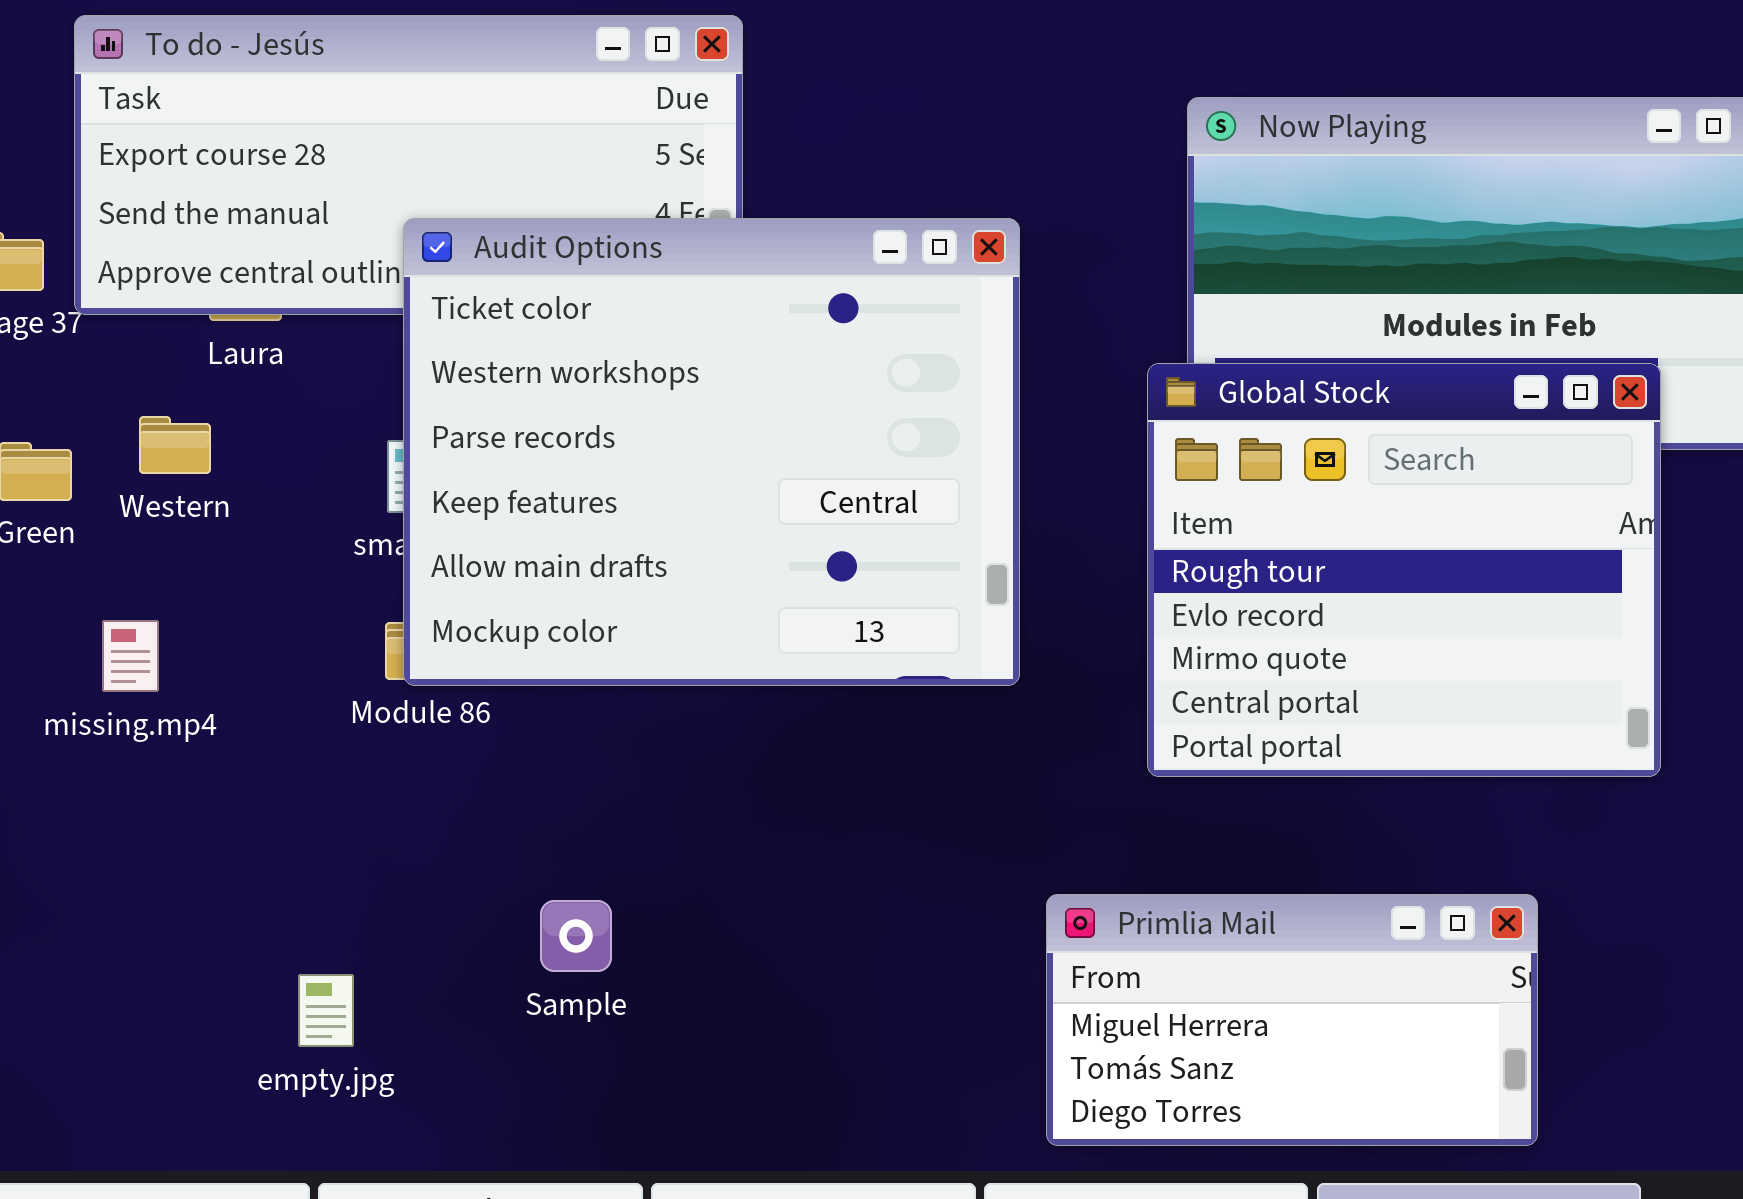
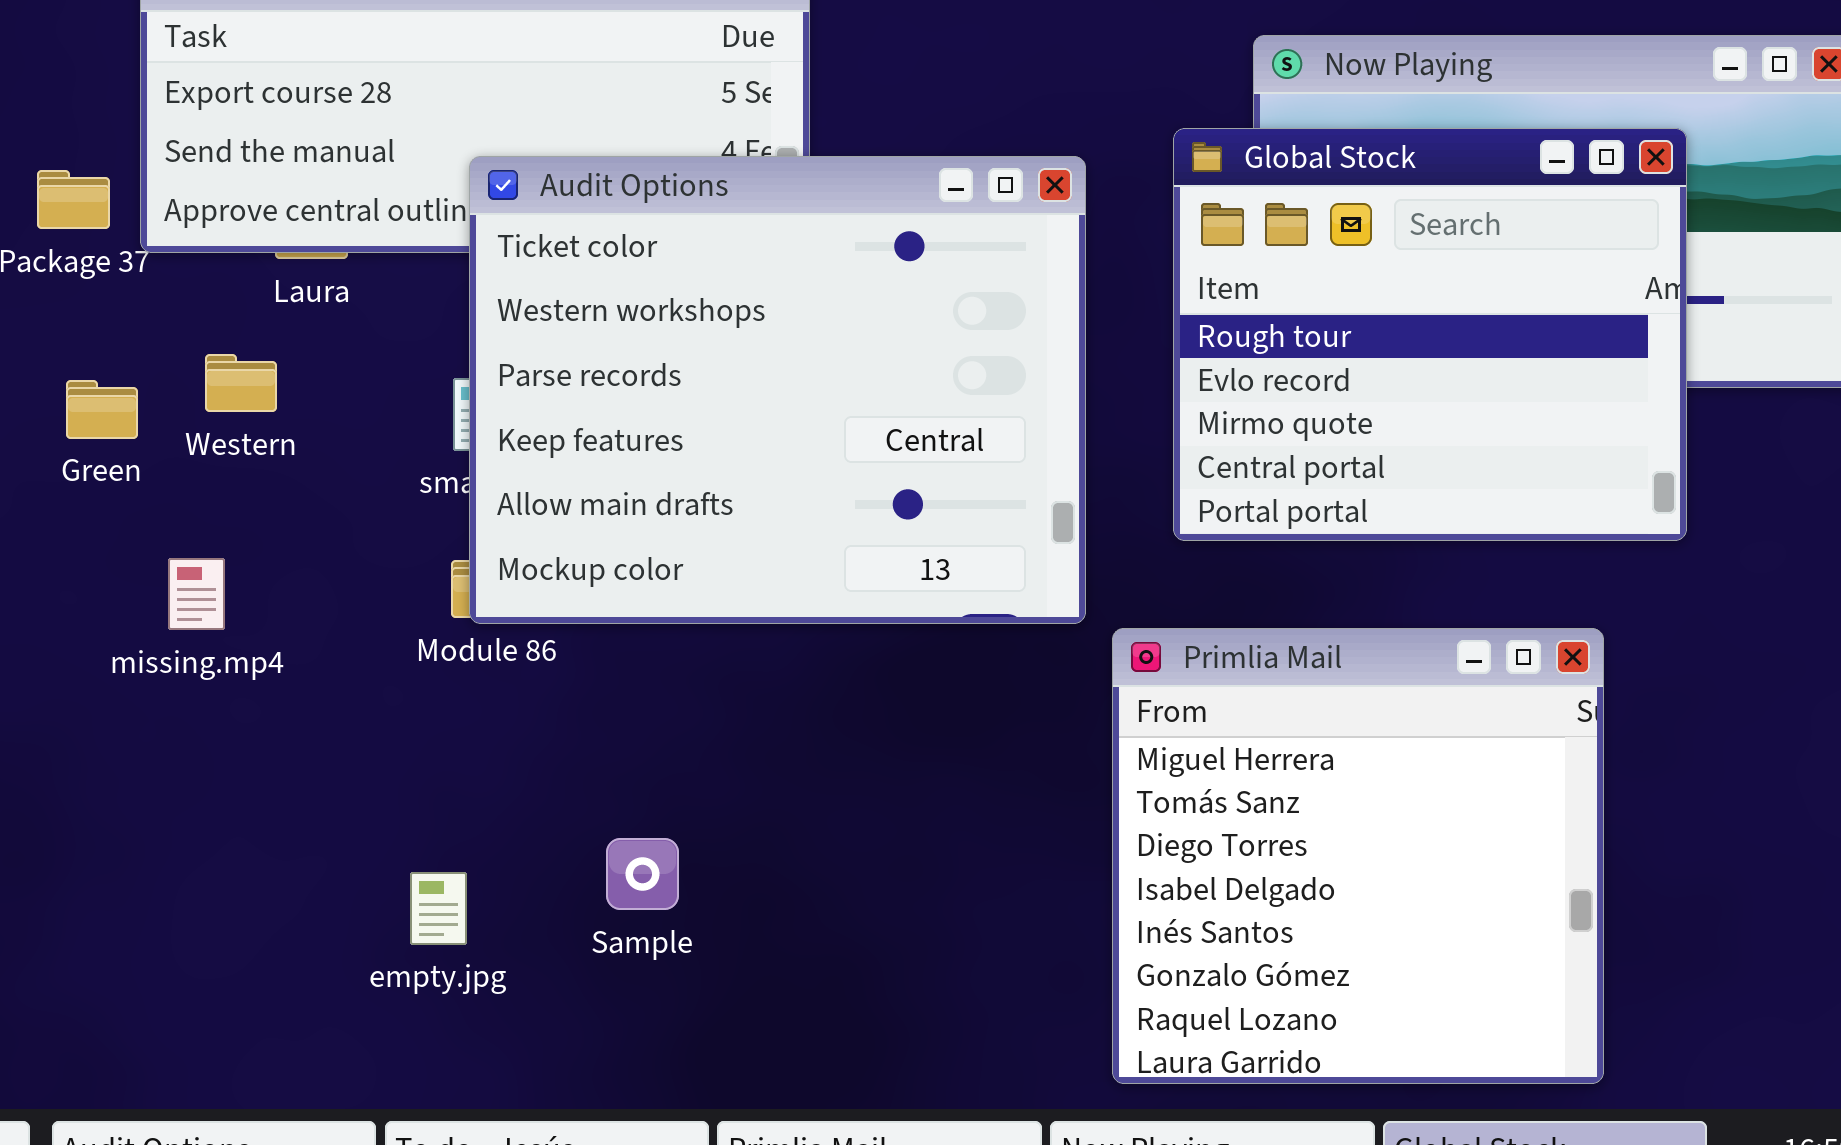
Global Stock: [1147,363,1661,777] -> [1173,128,1687,541], moved
Primlia Mail: [1046,894,1538,1146] -> [1112,628,1604,1084], resized
empty.jpg: [298,974,354,1047] -> [410,872,467,945], moved

